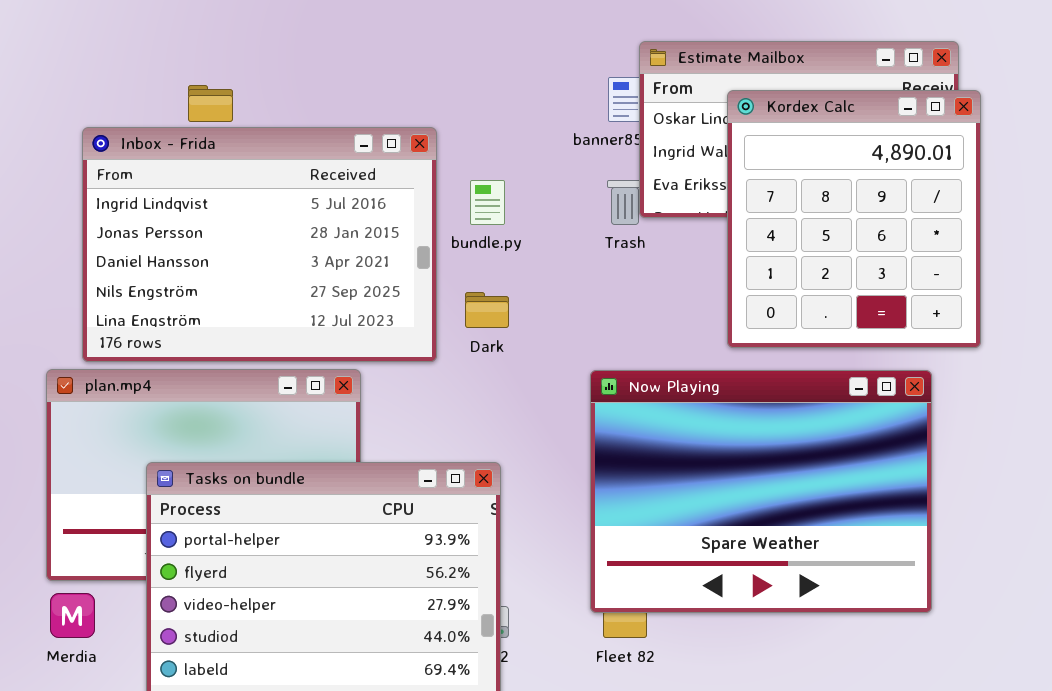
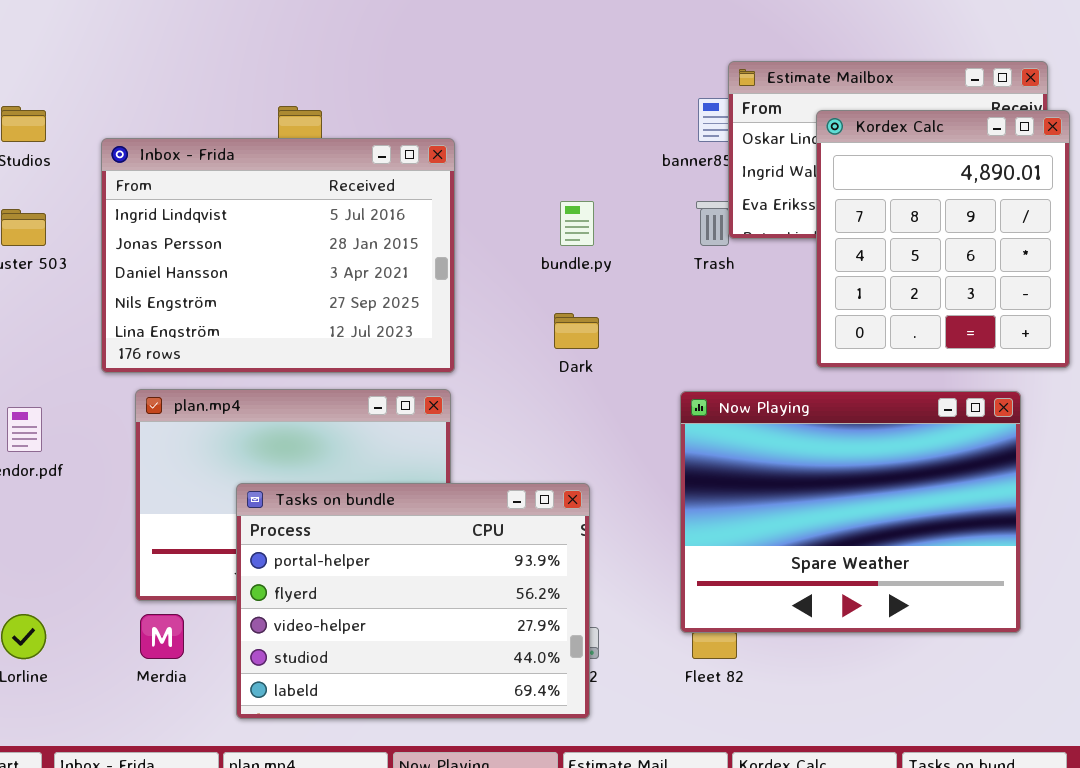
Inbox - Frida: [82,127,437,362] -> [101,138,455,373], moved

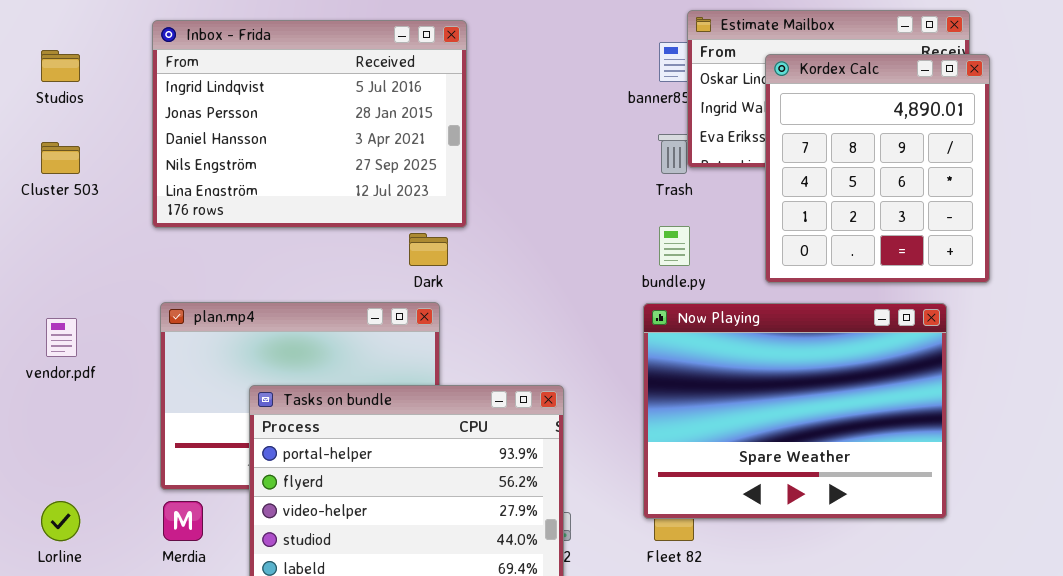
Inbox - Frida: [101,138,455,373] -> [152,20,467,228], moved
bundle.py: [560,201,594,246] -> [659,226,690,266], moved
Dark: [554,313,599,349] -> [409,233,448,266], moved

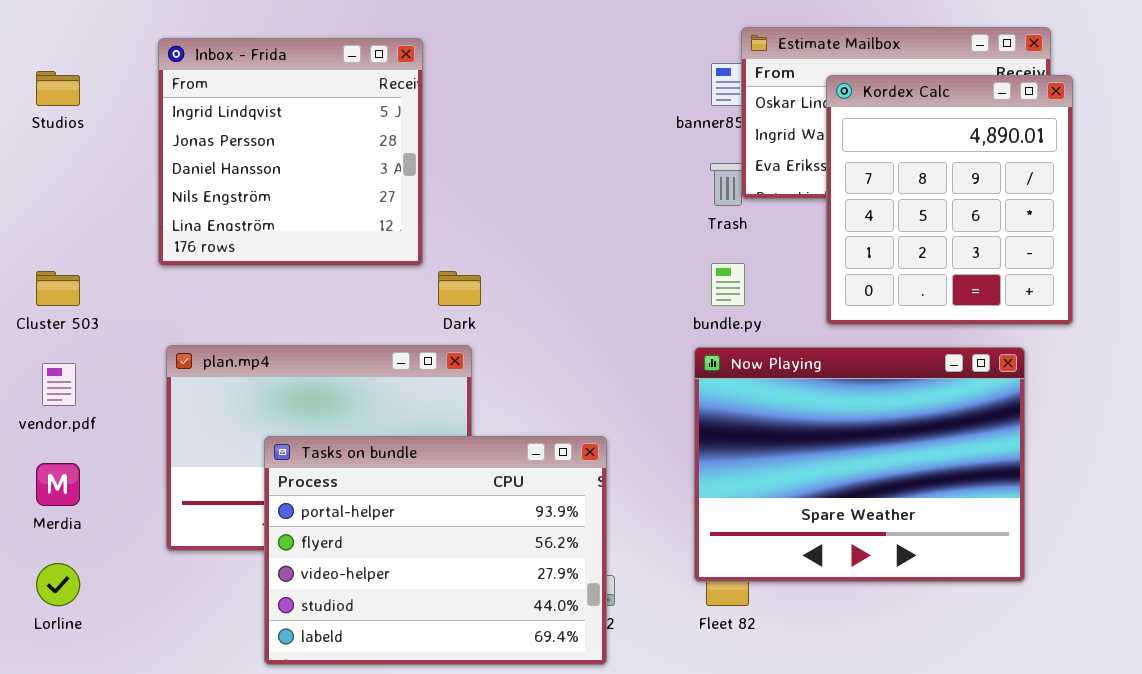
Inbox - Frida: [152,20,467,228] -> [158,38,423,266], resized
Cluster 503: [41,142,80,174] -> [36,271,80,306], moved
Merdia: [163,501,203,541] -> [36,463,80,506], moved

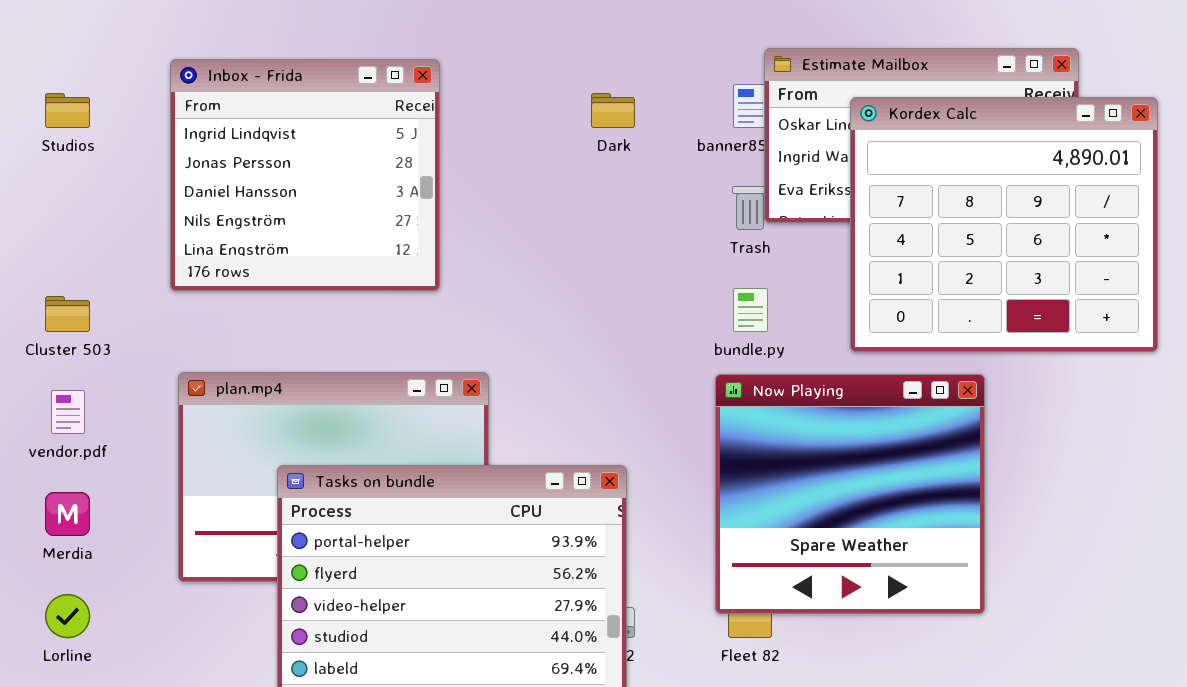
Kordex Calc: [826,75,1073,325] -> [850,97,1158,352], resized
Dark: [438,271,481,306] -> [591,93,635,128], moved
Now Playing: [694,347,1025,582] -> [715,374,985,614], resized

